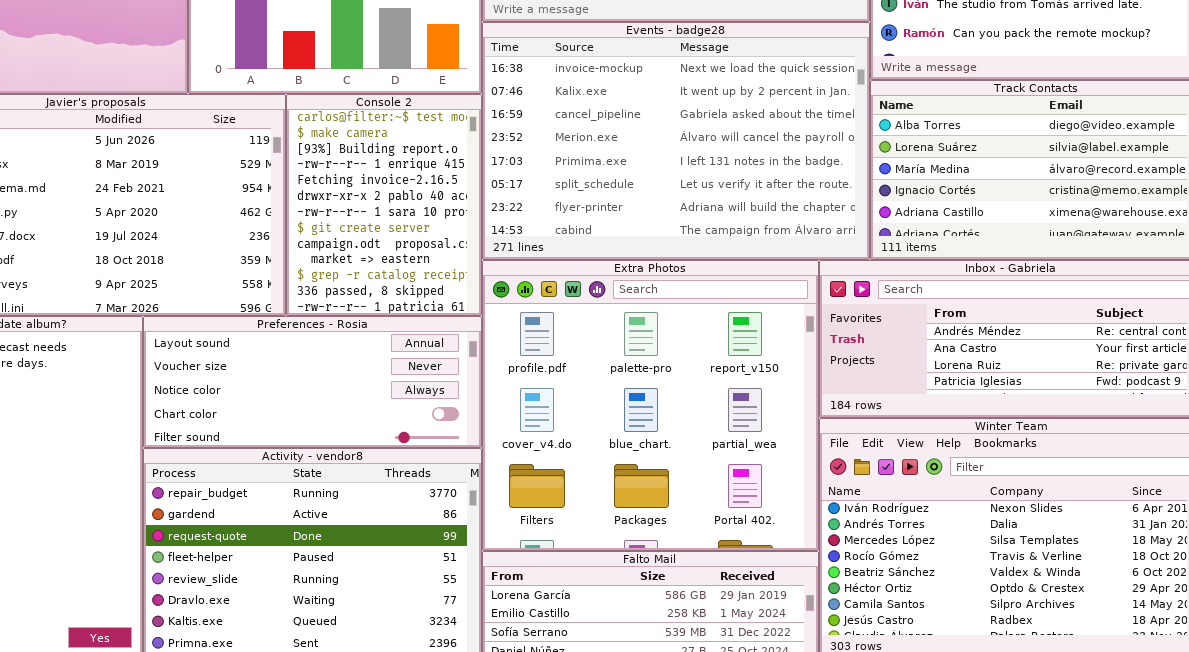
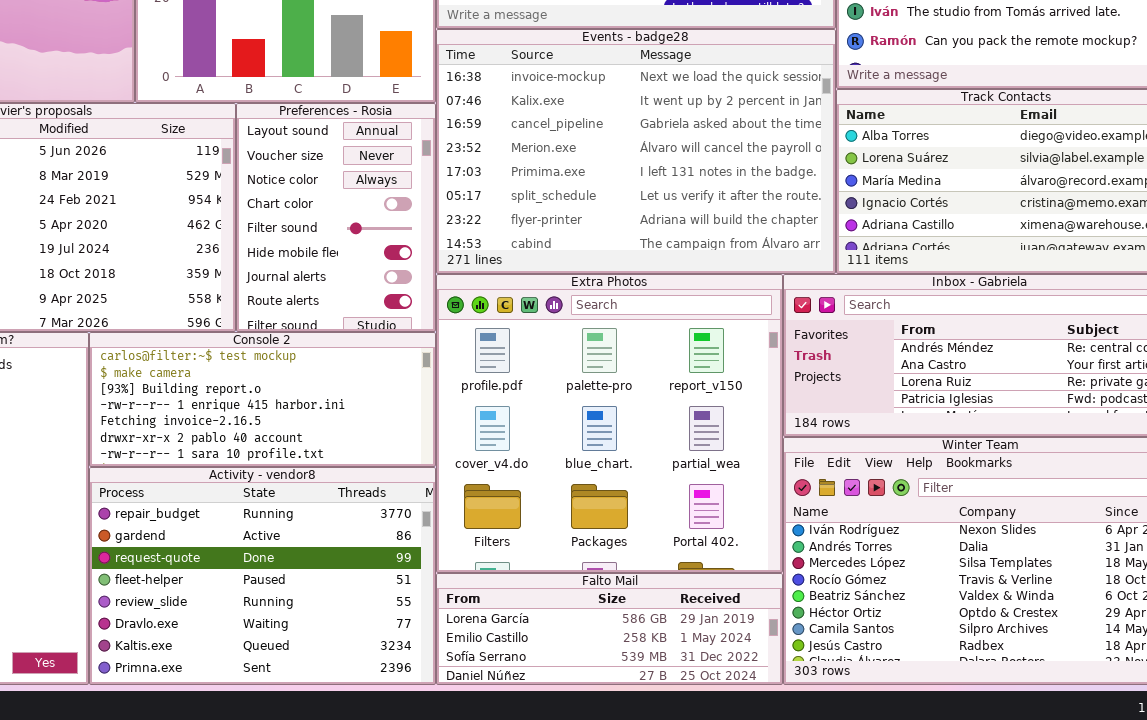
Console 2: [286,94,482,316] -> [89,332,436,467], moved, resized
Preferences - Rosia: [143,316,482,448] -> [236,103,436,332], moved, resized

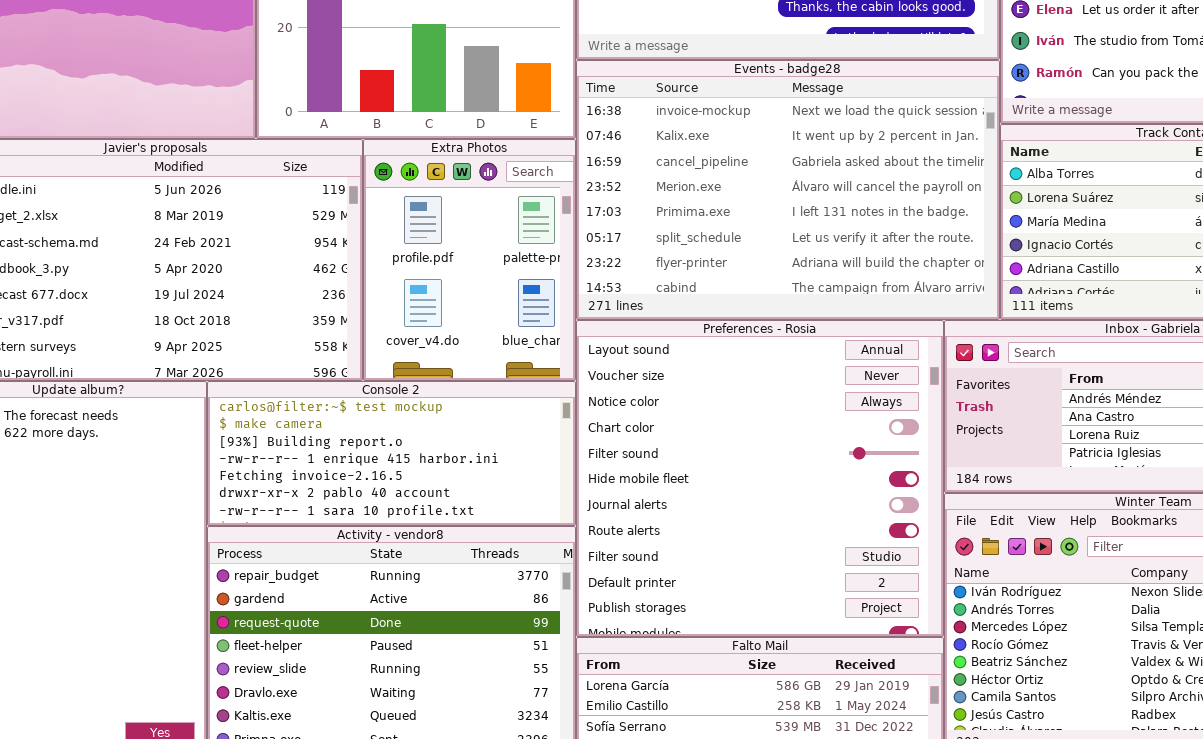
Preferences - Rosia: [236,103,436,332] -> [576,320,944,637], moved, resized
Extra Photos: [436,274,783,573] -> [363,139,576,381], moved, resized

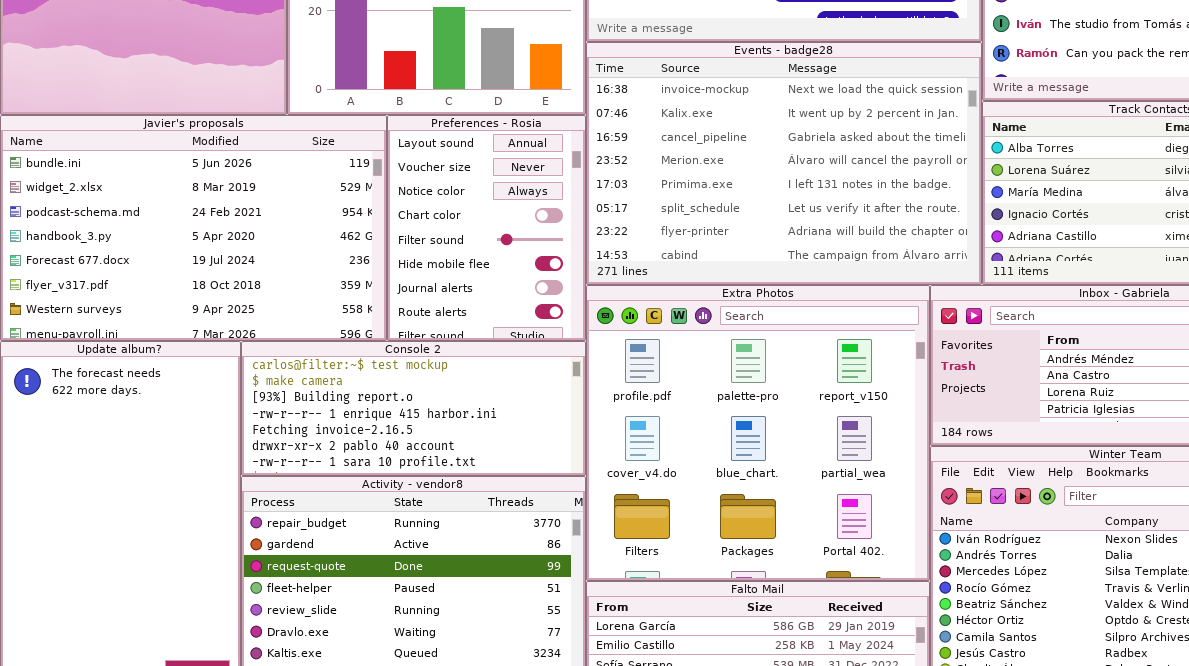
Extra Photos: [363,139,576,381] -> [586,285,930,581], moved, resized
Preferences - Rosia: [576,320,944,637] -> [387,115,586,341], moved, resized

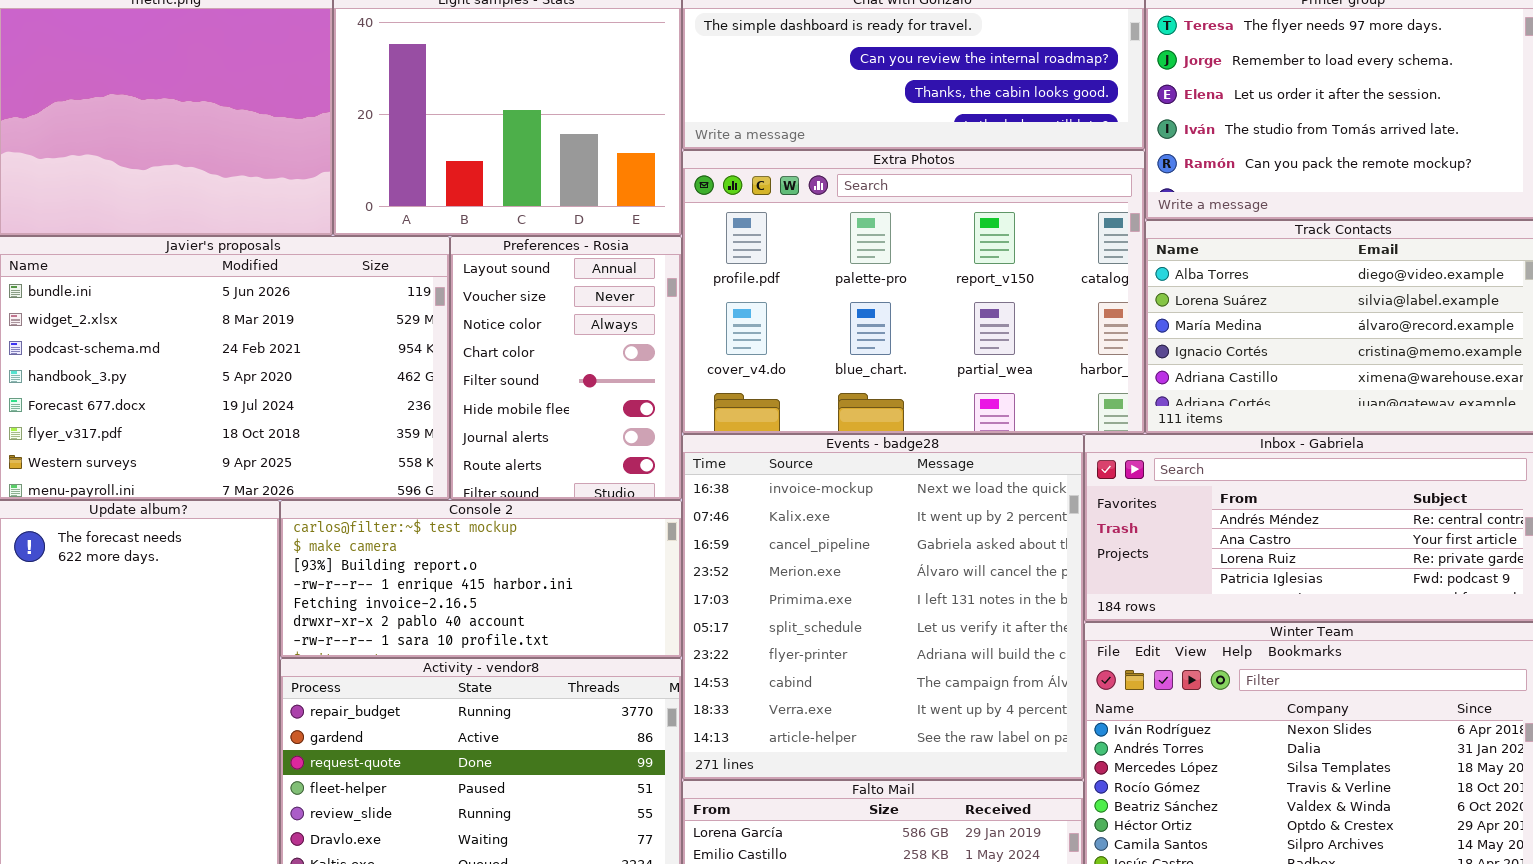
Events - badge28: [586,42,982,285] -> [682,434,1084,780], moved, resized
Extra Photos: [586,285,930,581] -> [682,150,1145,434], moved, resized

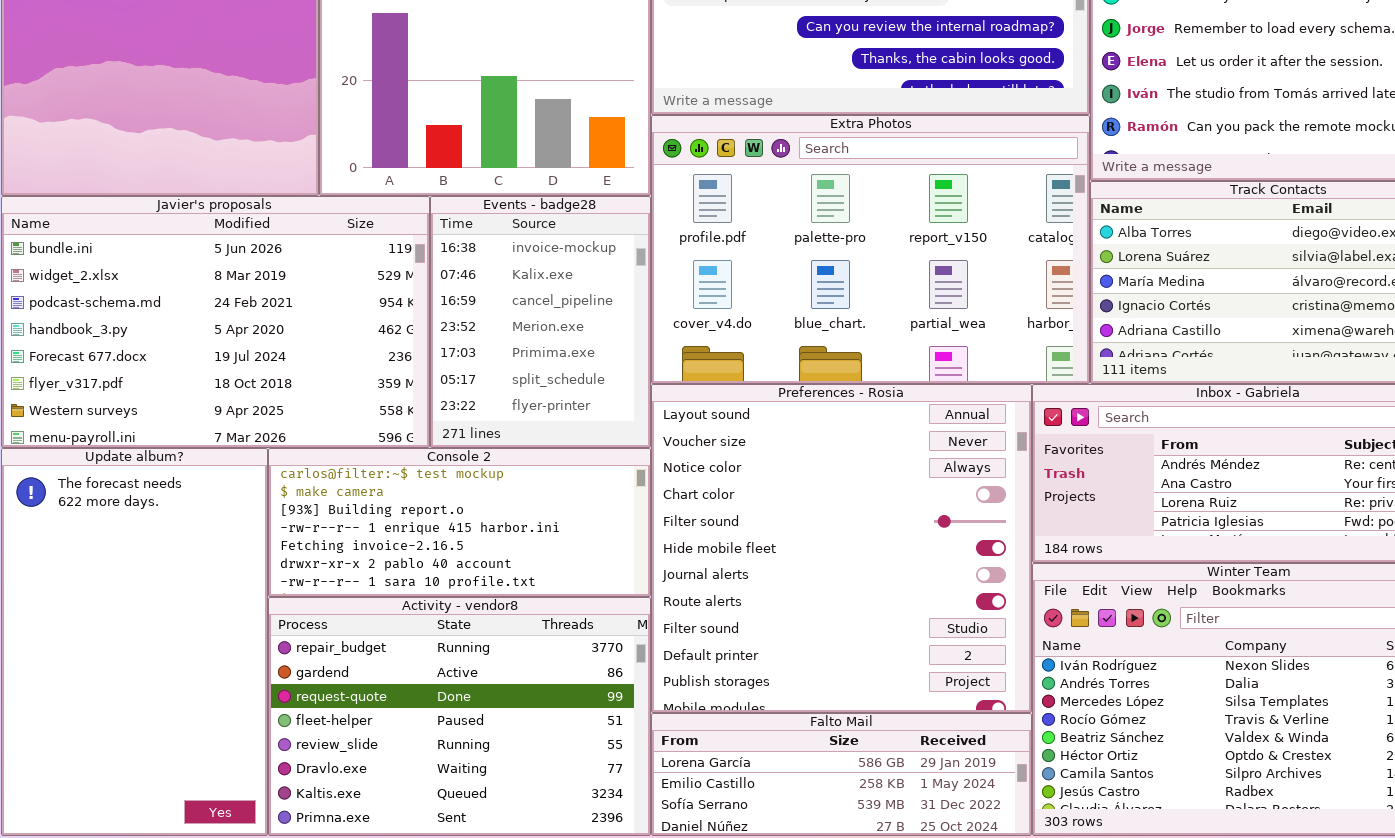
Preferences - Rosia: [450,236,682,500] -> [651,384,1032,713], moved, resized
Events - badge28: [682,434,1084,780] -> [430,196,651,448], moved, resized

